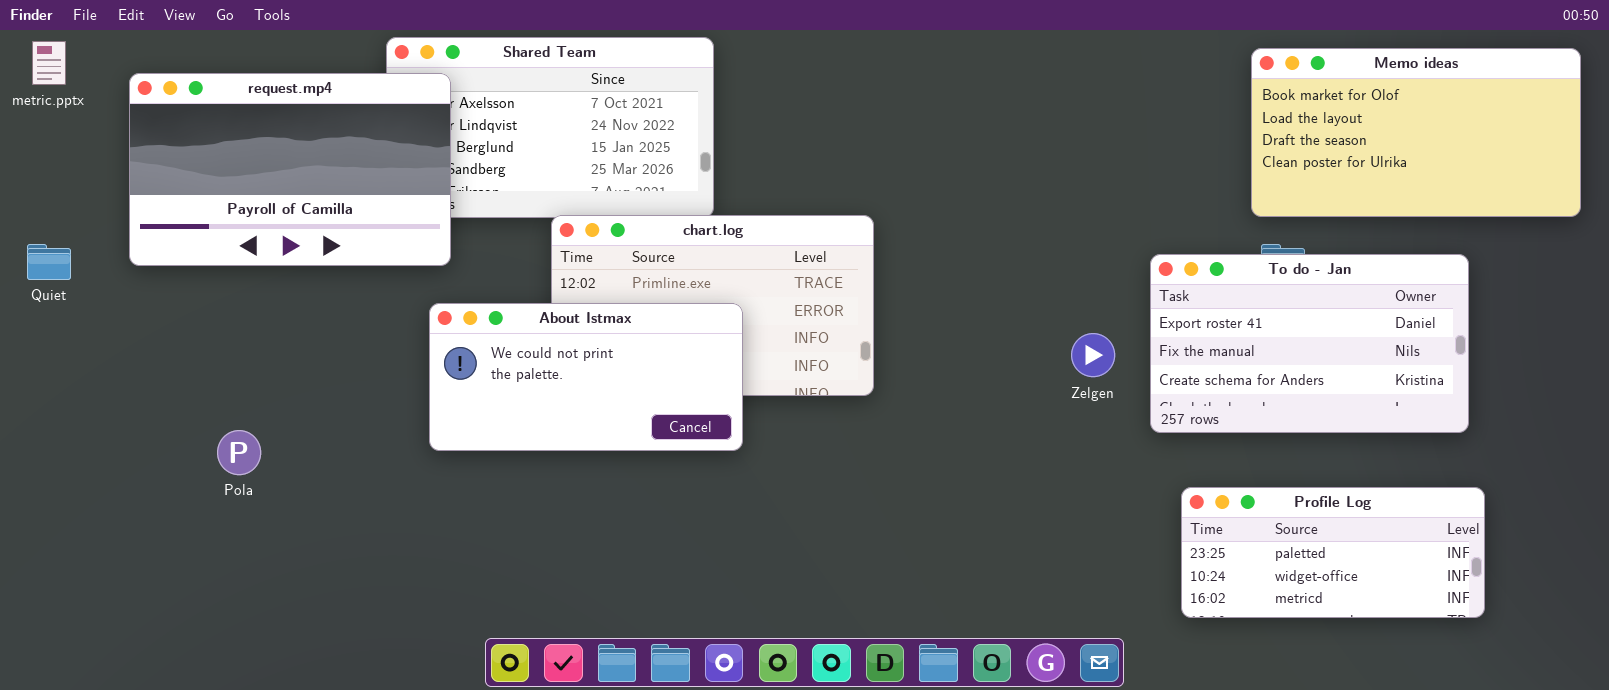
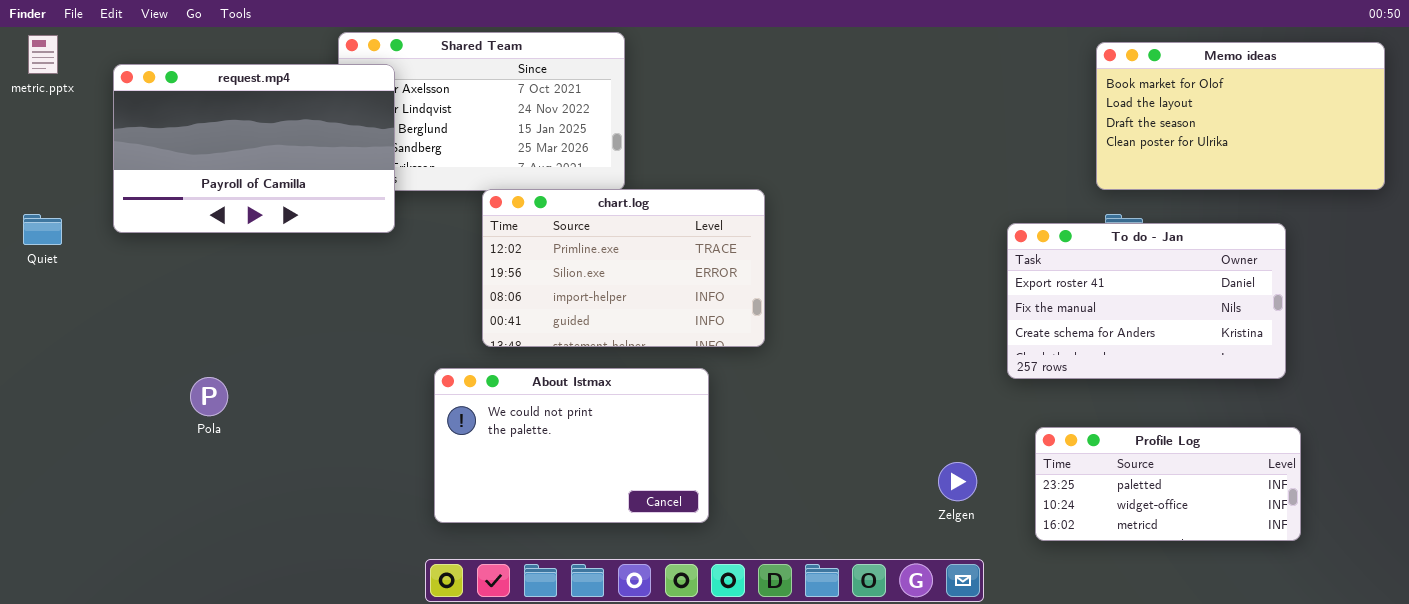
About Istmax: [429,303,743,451] -> [434,368,709,523], moved, resized
Zelgen: [1071,333,1115,377] -> [938,462,977,501], moved

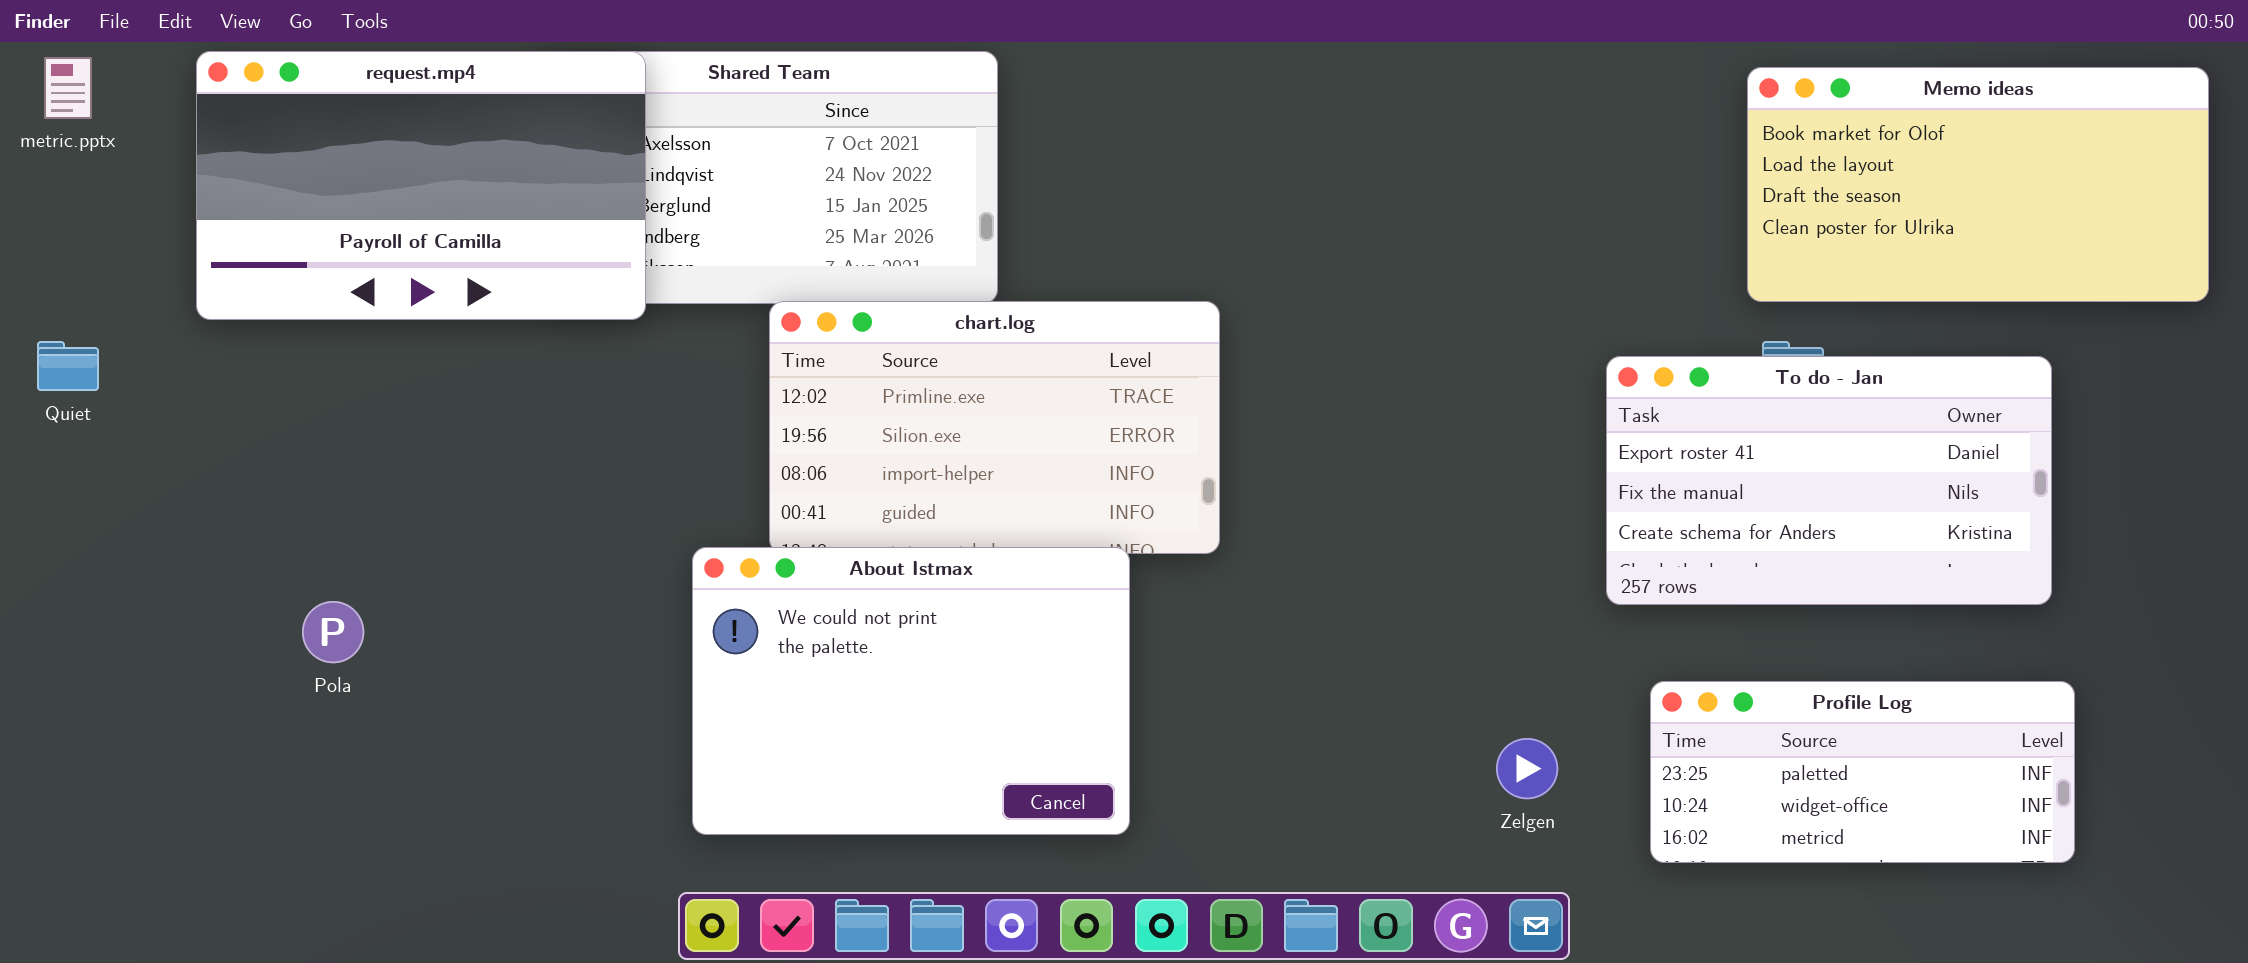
request.mp4: [113,64,395,233] -> [196,51,646,320], moved
About Istmax: [434,368,709,523] -> [692,547,1130,835], resized

